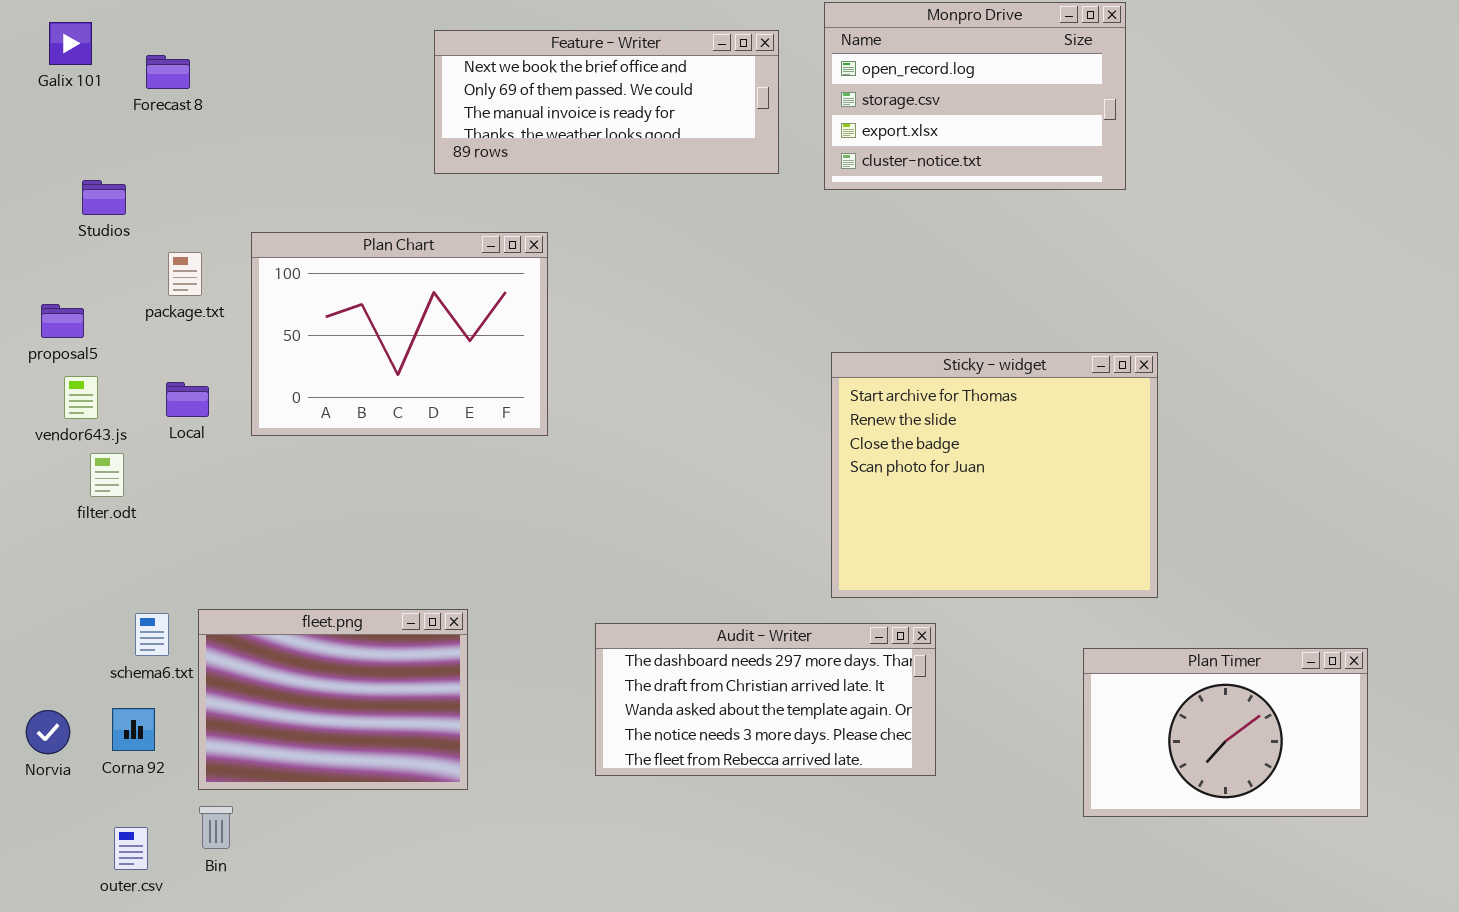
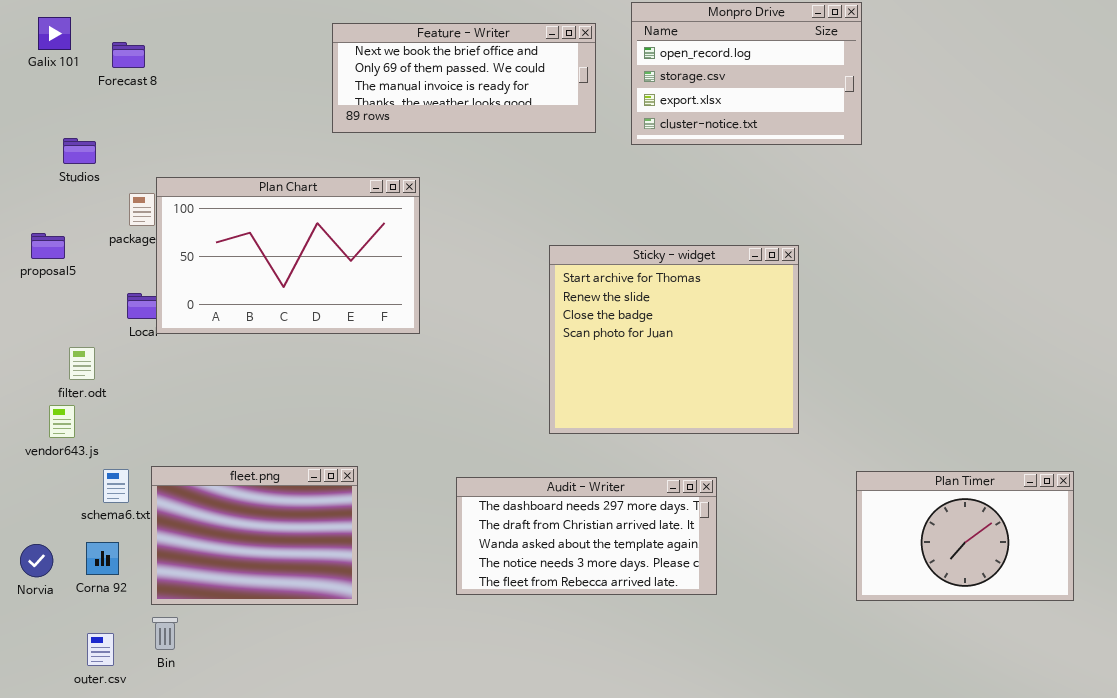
Plan Chart: [251,232,548,436] -> [156,177,420,334], resized
Sticky - widget: [831,352,1158,598] -> [549,245,799,434], moved
vendor643.js: [64,376,98,419] -> [49,405,75,438], moved
Plan Timer: [1083,648,1368,817] -> [856,471,1074,601], moved

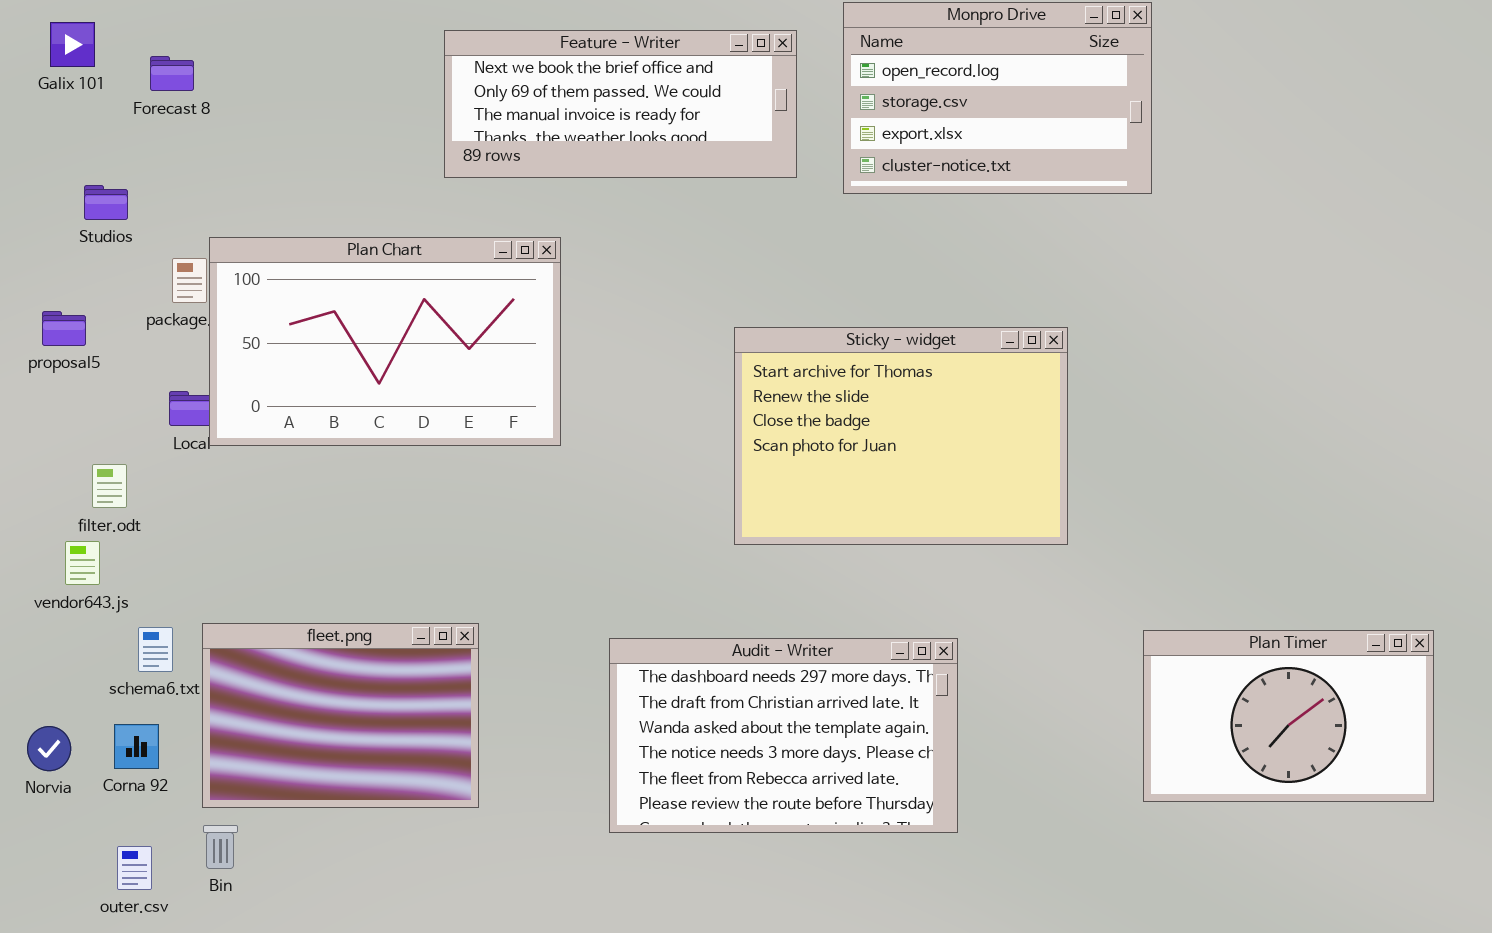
Sticky - widget: [549,245,799,434] -> [734,327,1068,545], resized
Audit - Writer: [456,477,717,595] -> [609,638,958,833], resized

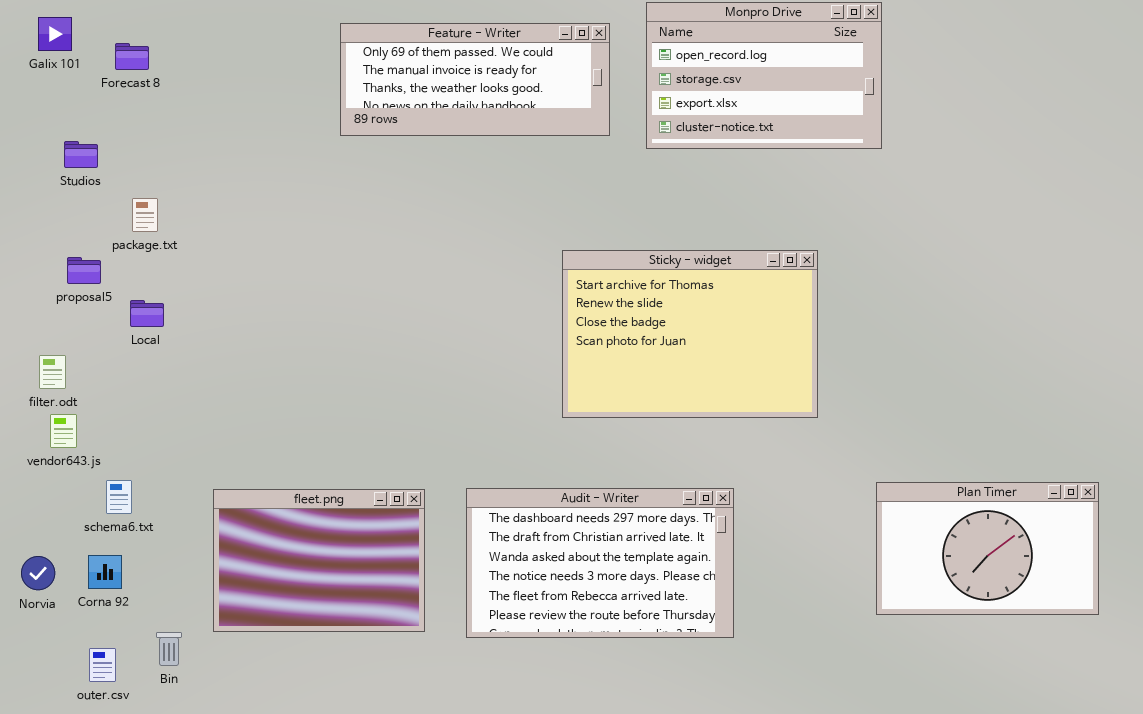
Feature - Writer: [444,30,797,178] -> [340,23,610,136], scrolled down 1 row
Plan Chart: [209,237,561,446] -> none, closed
proposal5: [42,311,86,346] -> [67,257,101,284], moved
filter.odt: [92,464,127,508] -> [39,355,66,389], moved
fleet.png: [202,623,479,808] -> [213,489,425,632], moved

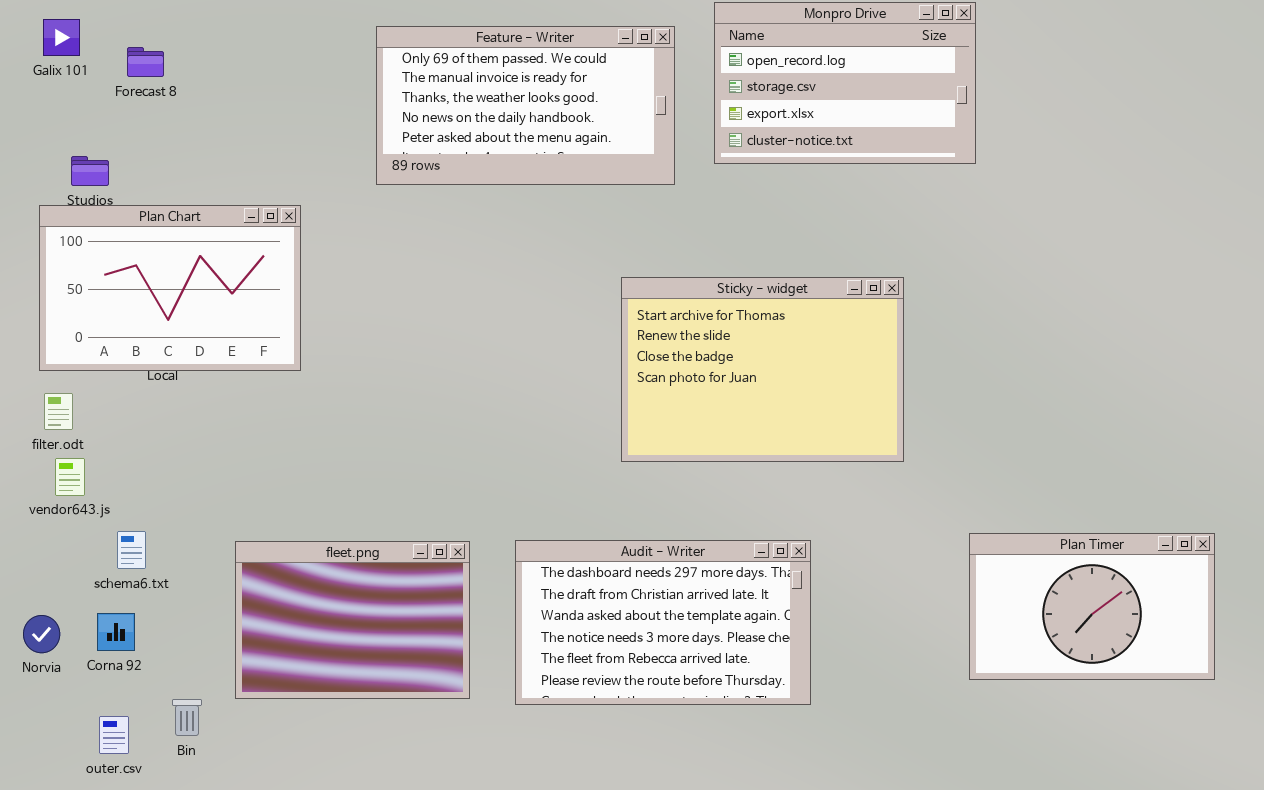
Feature - Writer: [340,23,610,136] -> [376,26,675,185], resized
Plan Chart: none -> [39,205,301,371], opened

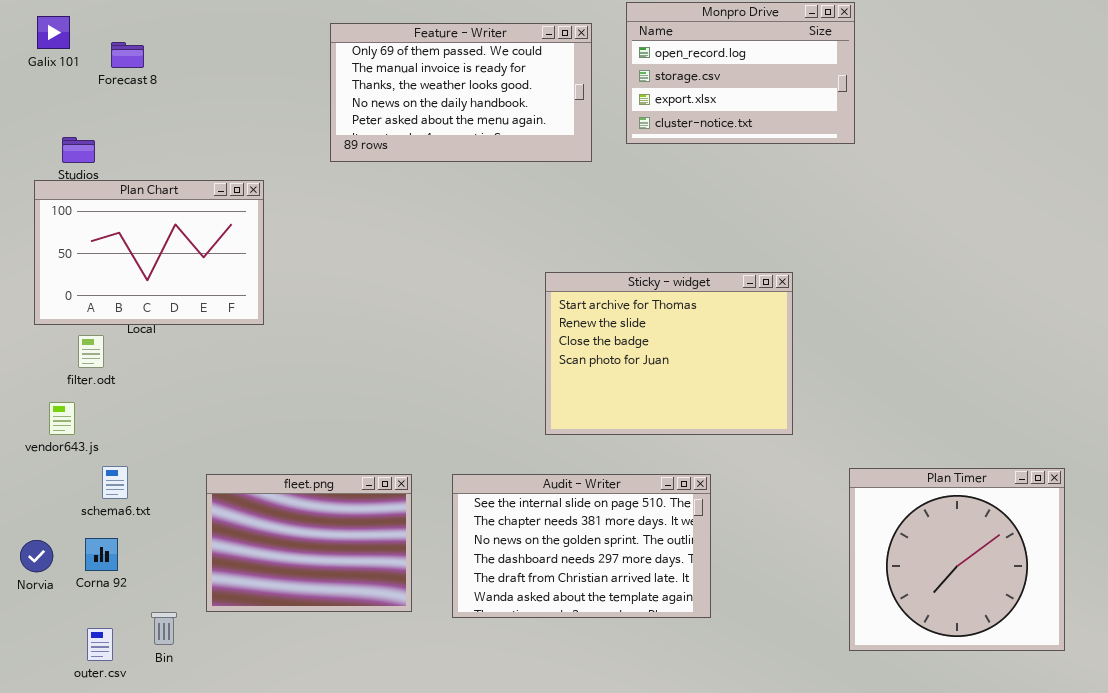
Sticky - widget: [621,277,904,462] -> [545,272,793,435], moved
filter.odt: [44,393,73,430] -> [78,335,104,368], moved
Plan Timer: [969,533,1215,680] -> [849,468,1065,651], resized
Audit - Writer: [515,540,811,705] -> [452,474,711,618], scrolled up 3 rows

